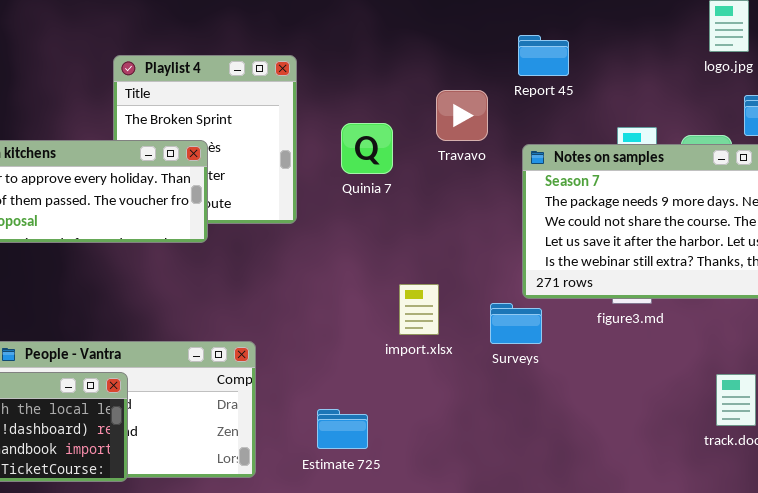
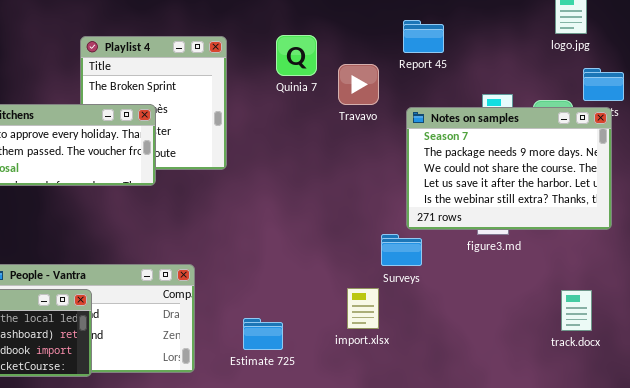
Quinia 7: [341,123,393,174] -> [276,35,317,76], moved
import.xlsx: [399,284,439,335] -> [347,288,379,329], moved

